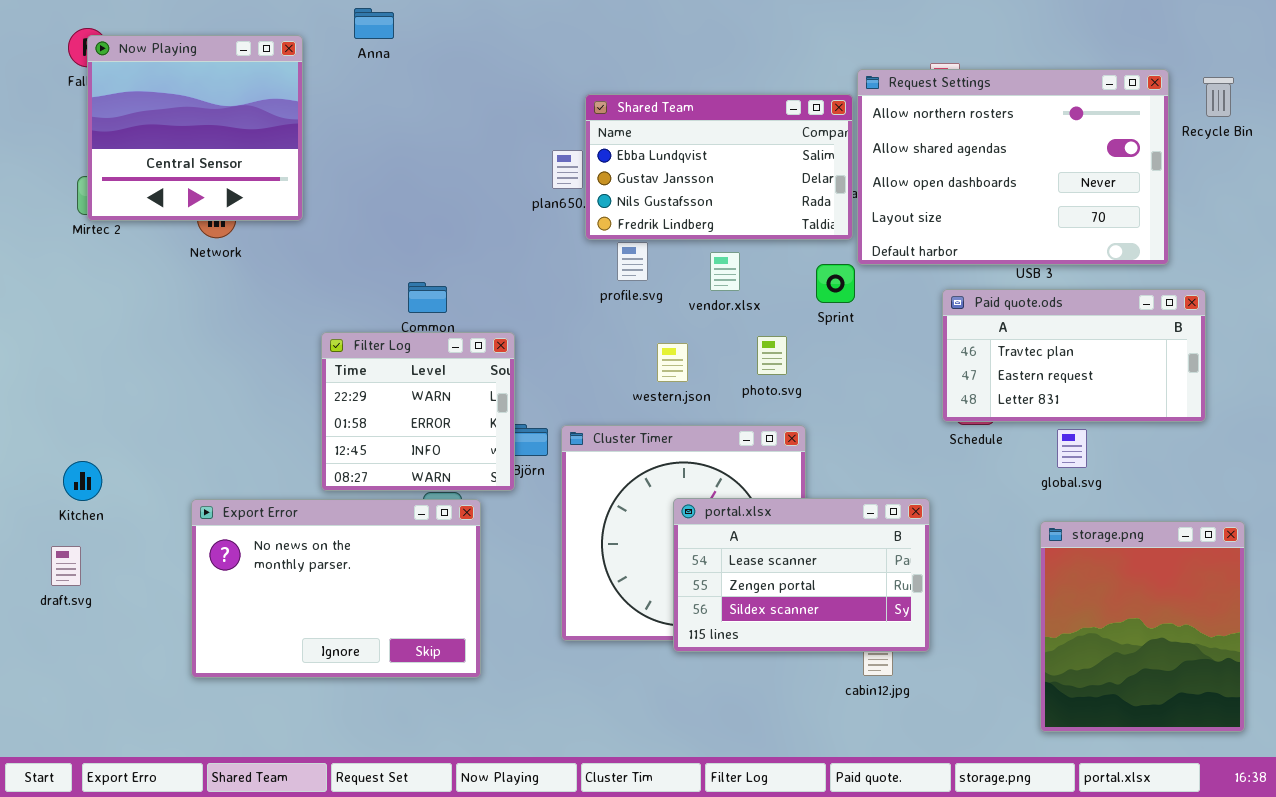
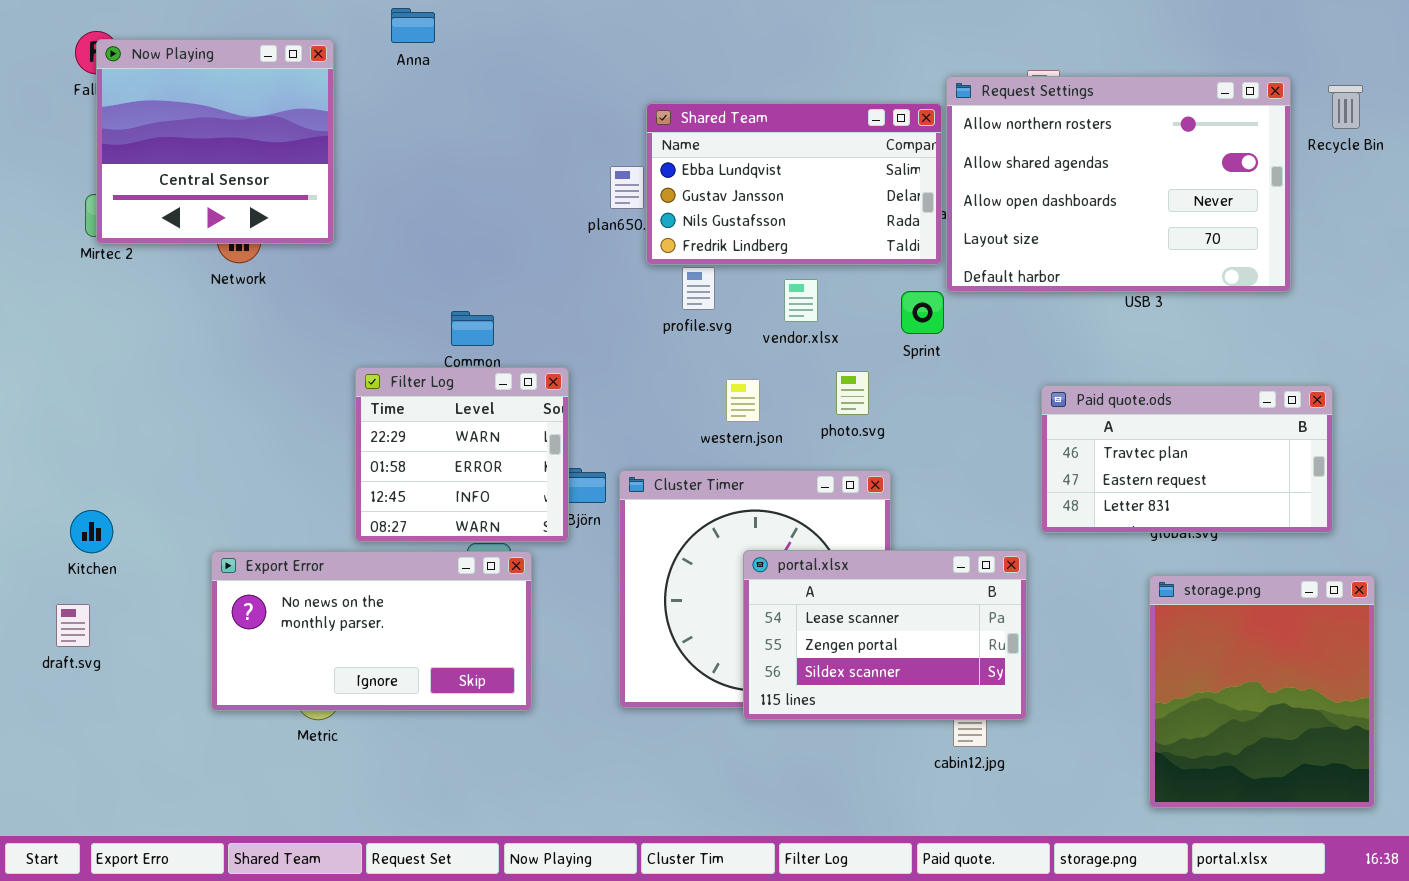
Paid quote.ods: [942,289,1206,422] -> [1041,385,1333,533], moved
Export Error: [191,499,481,678] -> [211,551,532,711], resized

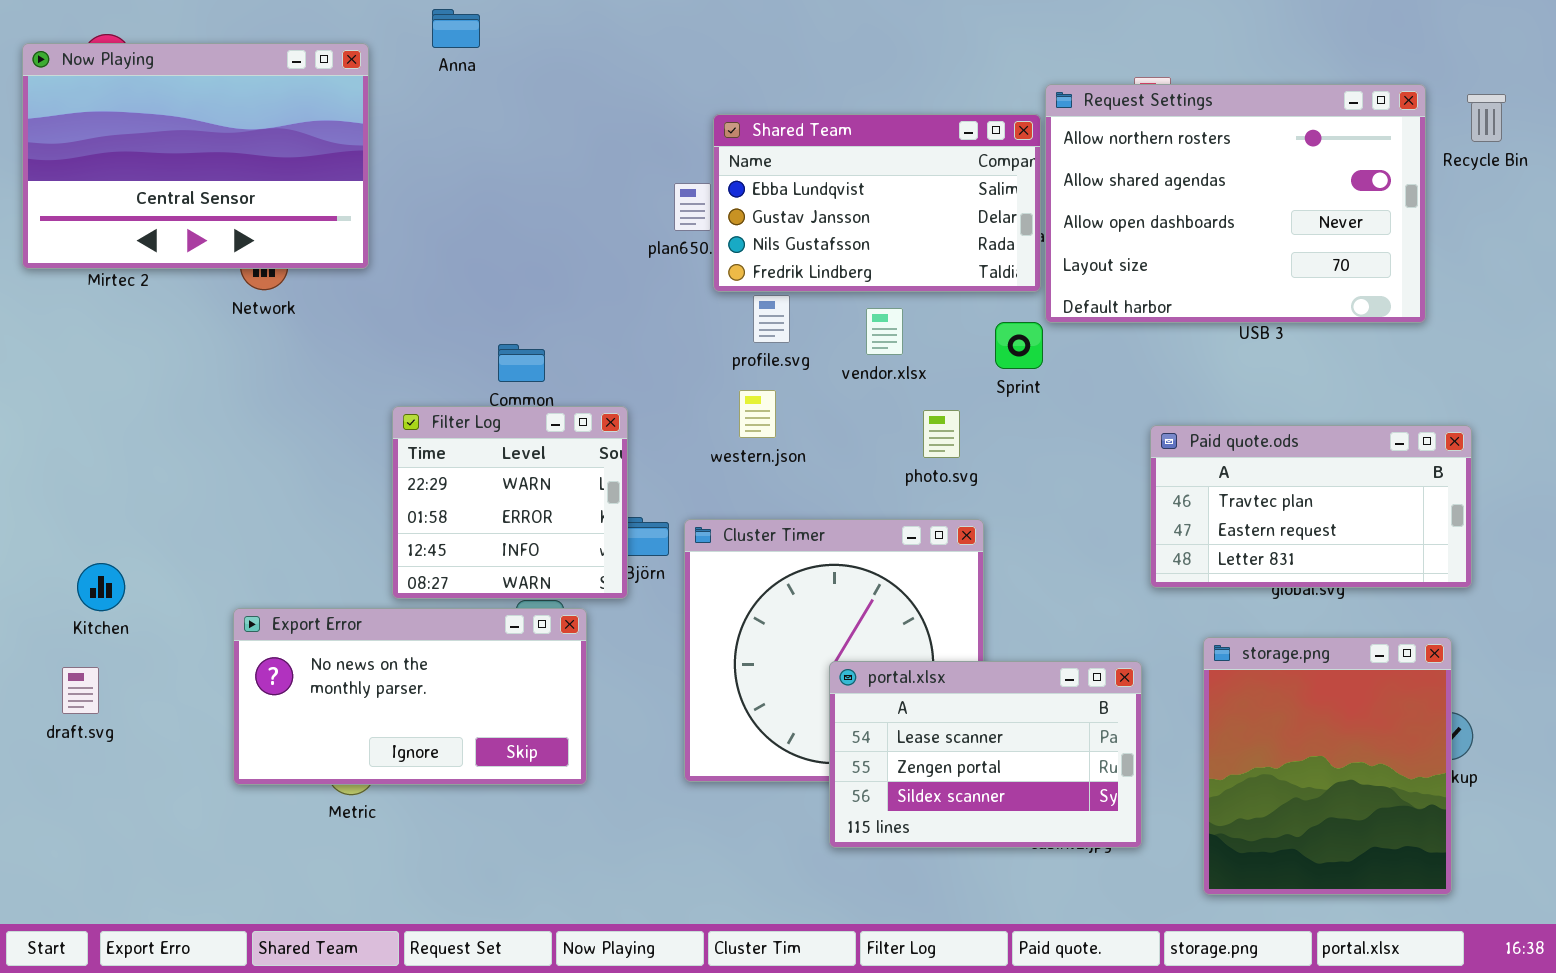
Now Playing: [96,39,334,244] -> [22,43,369,269], resized
western.json: [726,379,760,422] -> [739,390,776,438], moved
portal.xlsx: [743,550,1027,720] -> [829,661,1142,848], moved
storage.png: [1149,575,1375,808] -> [1203,637,1452,895], moved

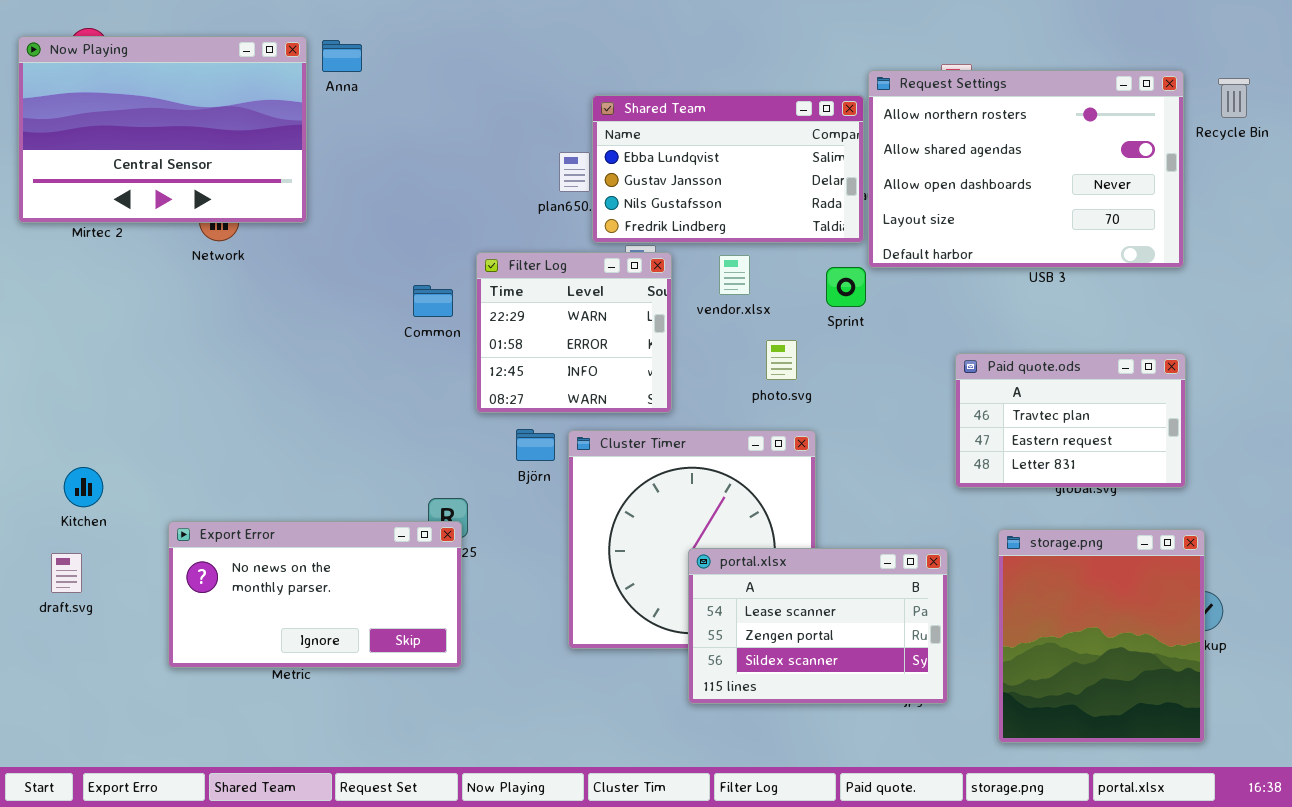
Anna: [432,9,480,48] -> [322,40,362,72], moved
Filter Log: [392,406,628,599] -> [476,252,672,413], moved
Paid quote.ods: [1150,425,1472,588] -> [955,353,1186,488], resized
Export Error: [233,608,587,785] -> [168,521,462,668], moved

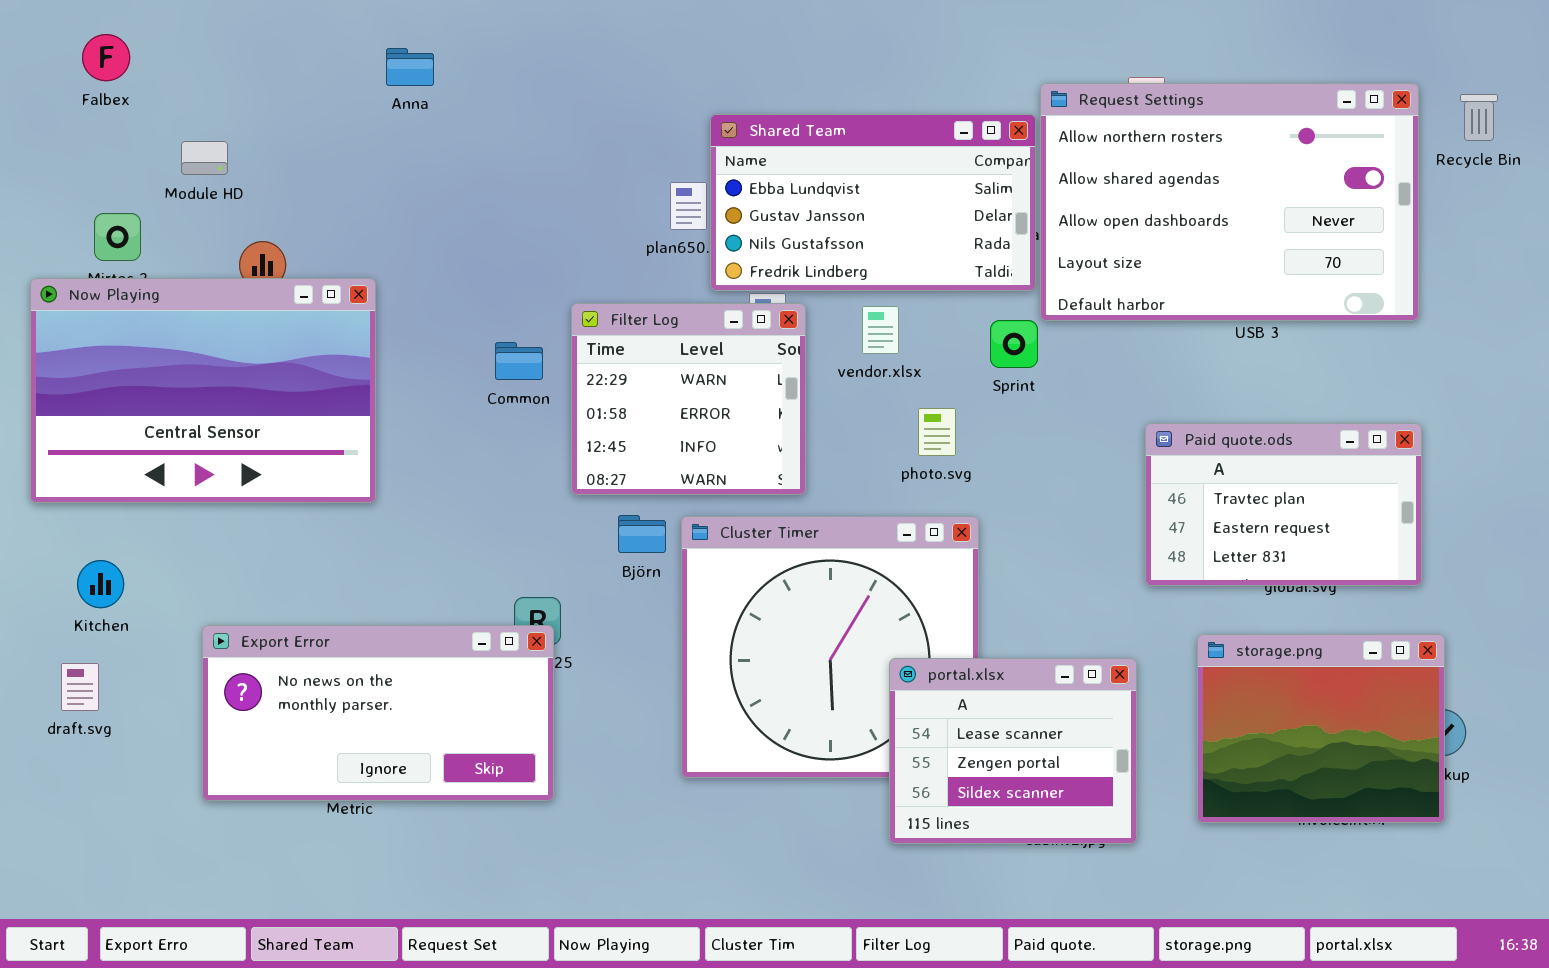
Now Playing: [18,36,307,223] -> [30,278,376,503], moved
storage.png: [998,529,1205,743] -> [1197,634,1445,823], resized
portal.xlsx: [688,548,948,704] -> [889,658,1137,844], resized

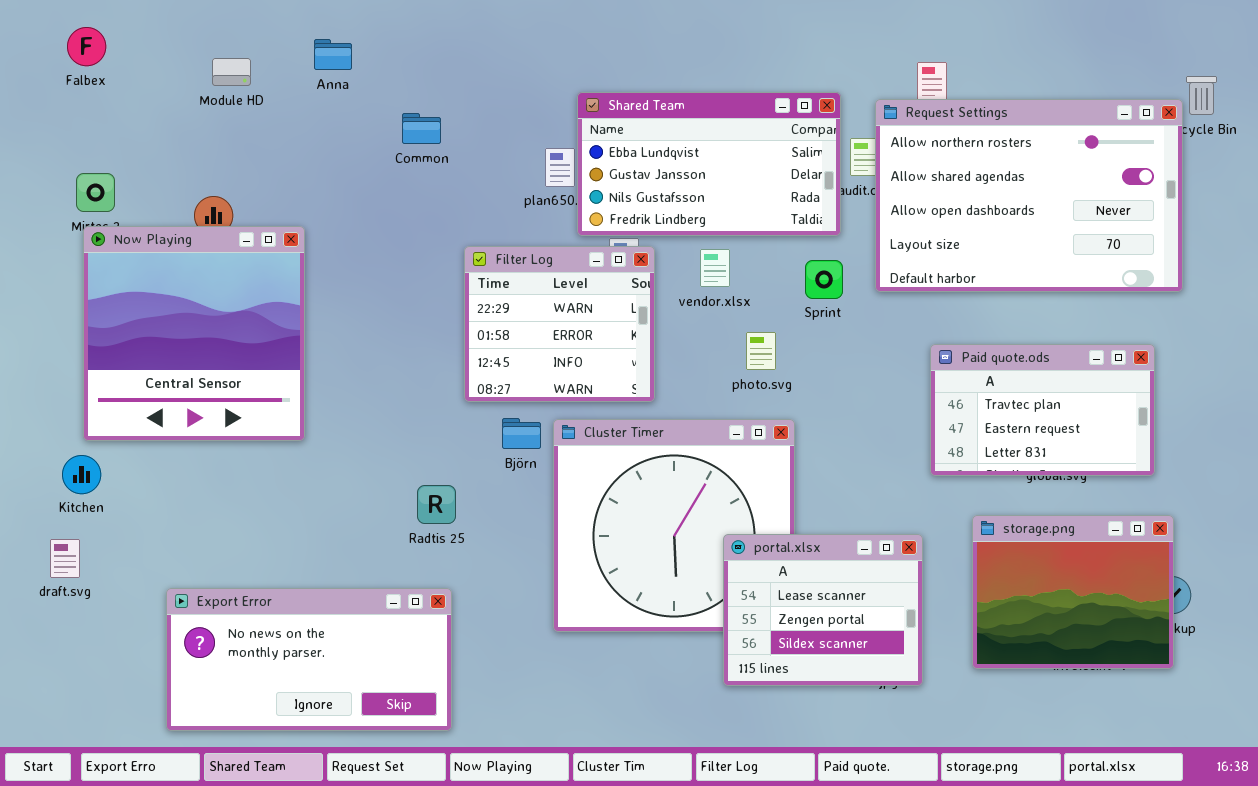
Request Settings: [1040,83,1419,321] -> [875,99,1183,292], moved
Module HD: [181,141,228,175] -> [212,58,251,86], moved
Now Playing: [30,278,376,503] -> [83,226,305,441], resized
Common: [495,342,543,380] -> [402,113,441,144], moved
Export Error: [202,625,554,801] -> [166,588,452,731], moved

